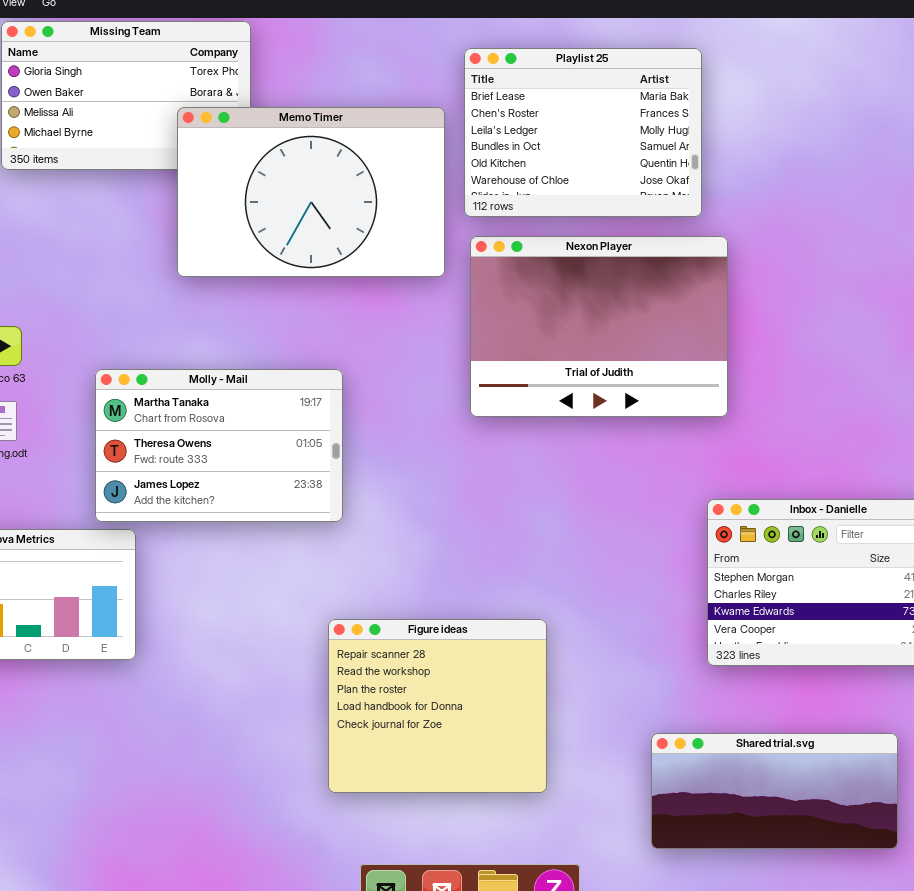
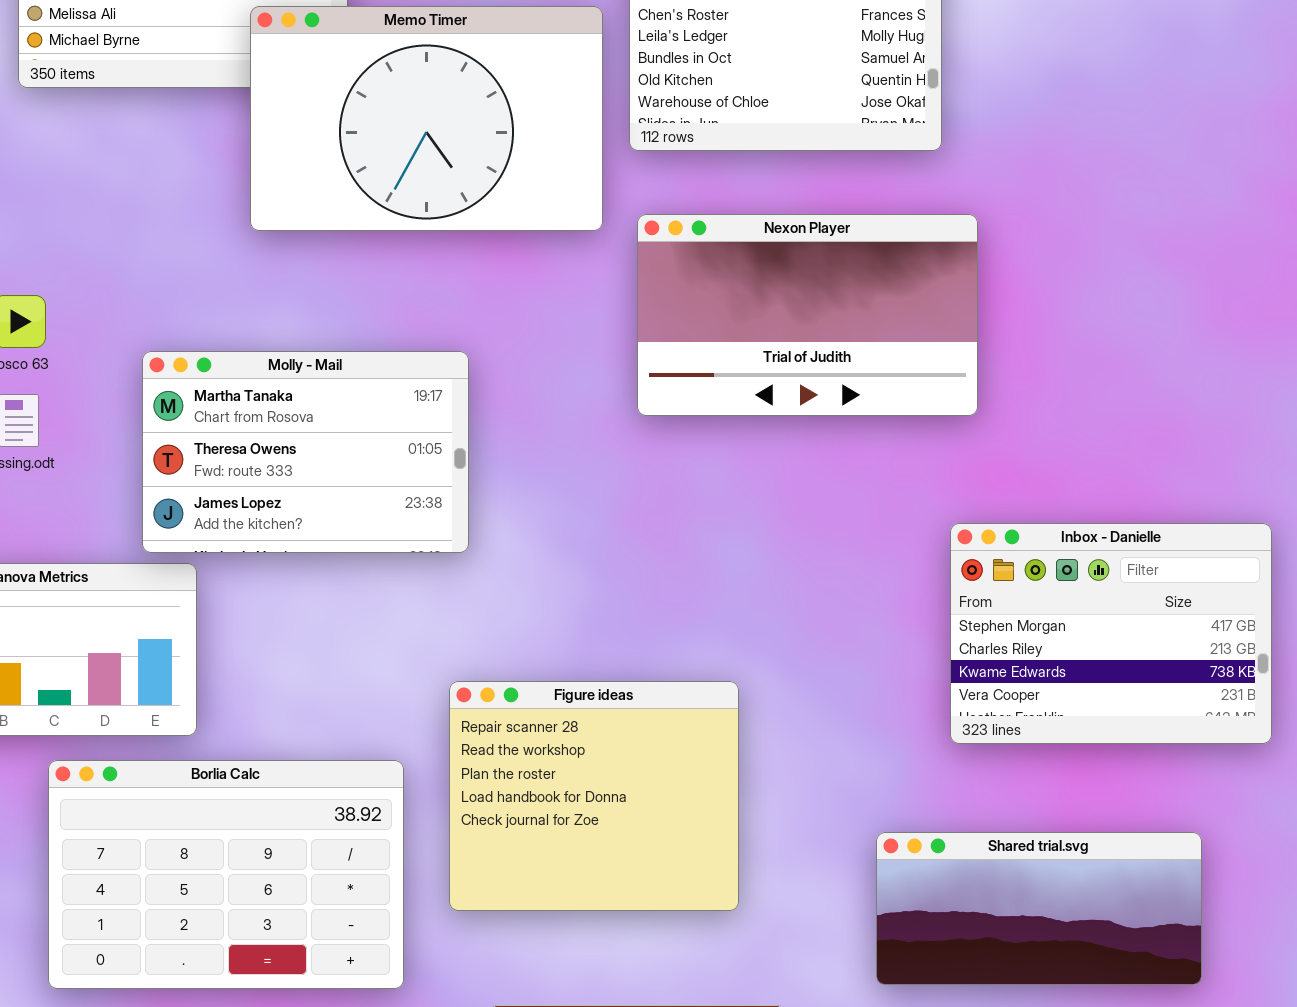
Nexon Player: [470,236,728,417] -> [637,214,978,416], resized
Borlia Calc: none -> [48,760,404,989], opened

